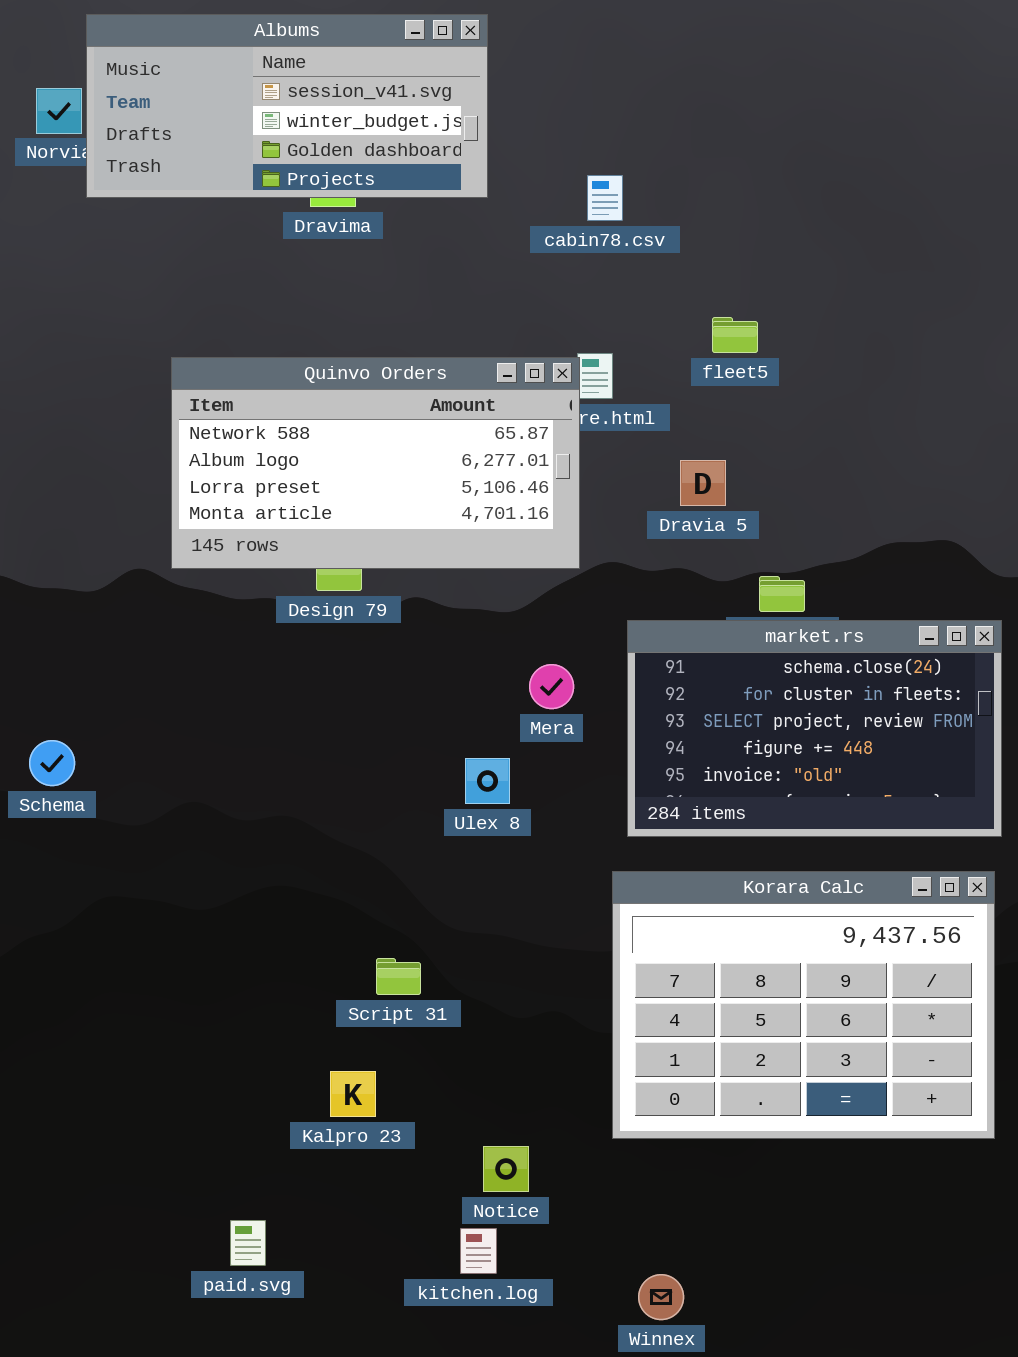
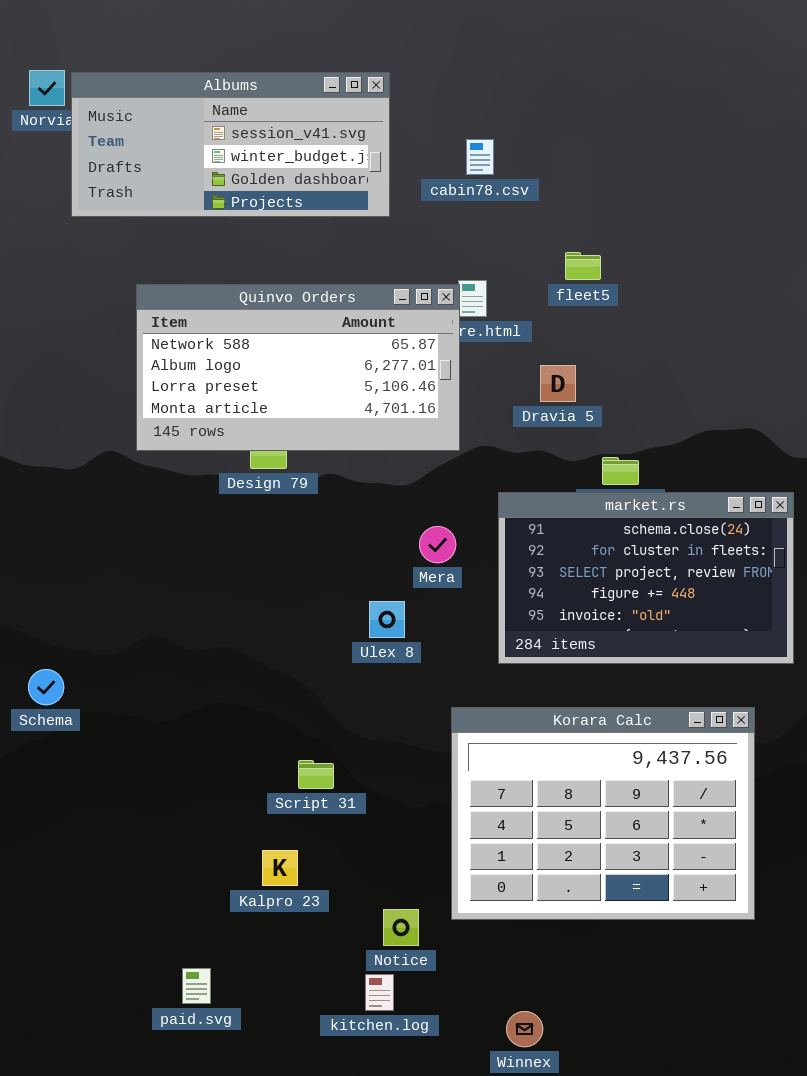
Albums: [86,14,488,198] -> [71,72,390,217], moved
Schema: [29,740,75,786] -> [28,669,64,705], moved
Korara Calc: [612,871,995,1139] -> [451,707,755,920], moved

